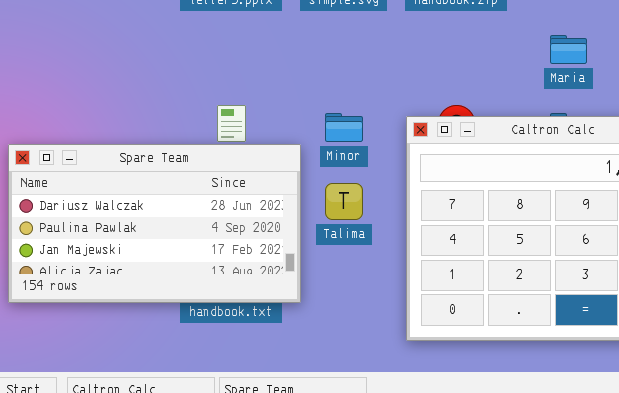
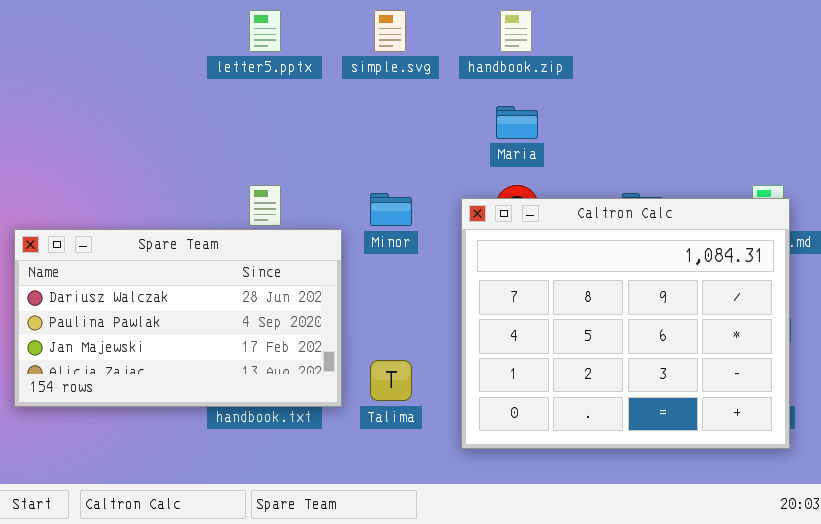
Maria: [550,35,587,64] -> [496,106,538,139], moved
Talima: [325,183,363,220] -> [370,360,412,401], moved

